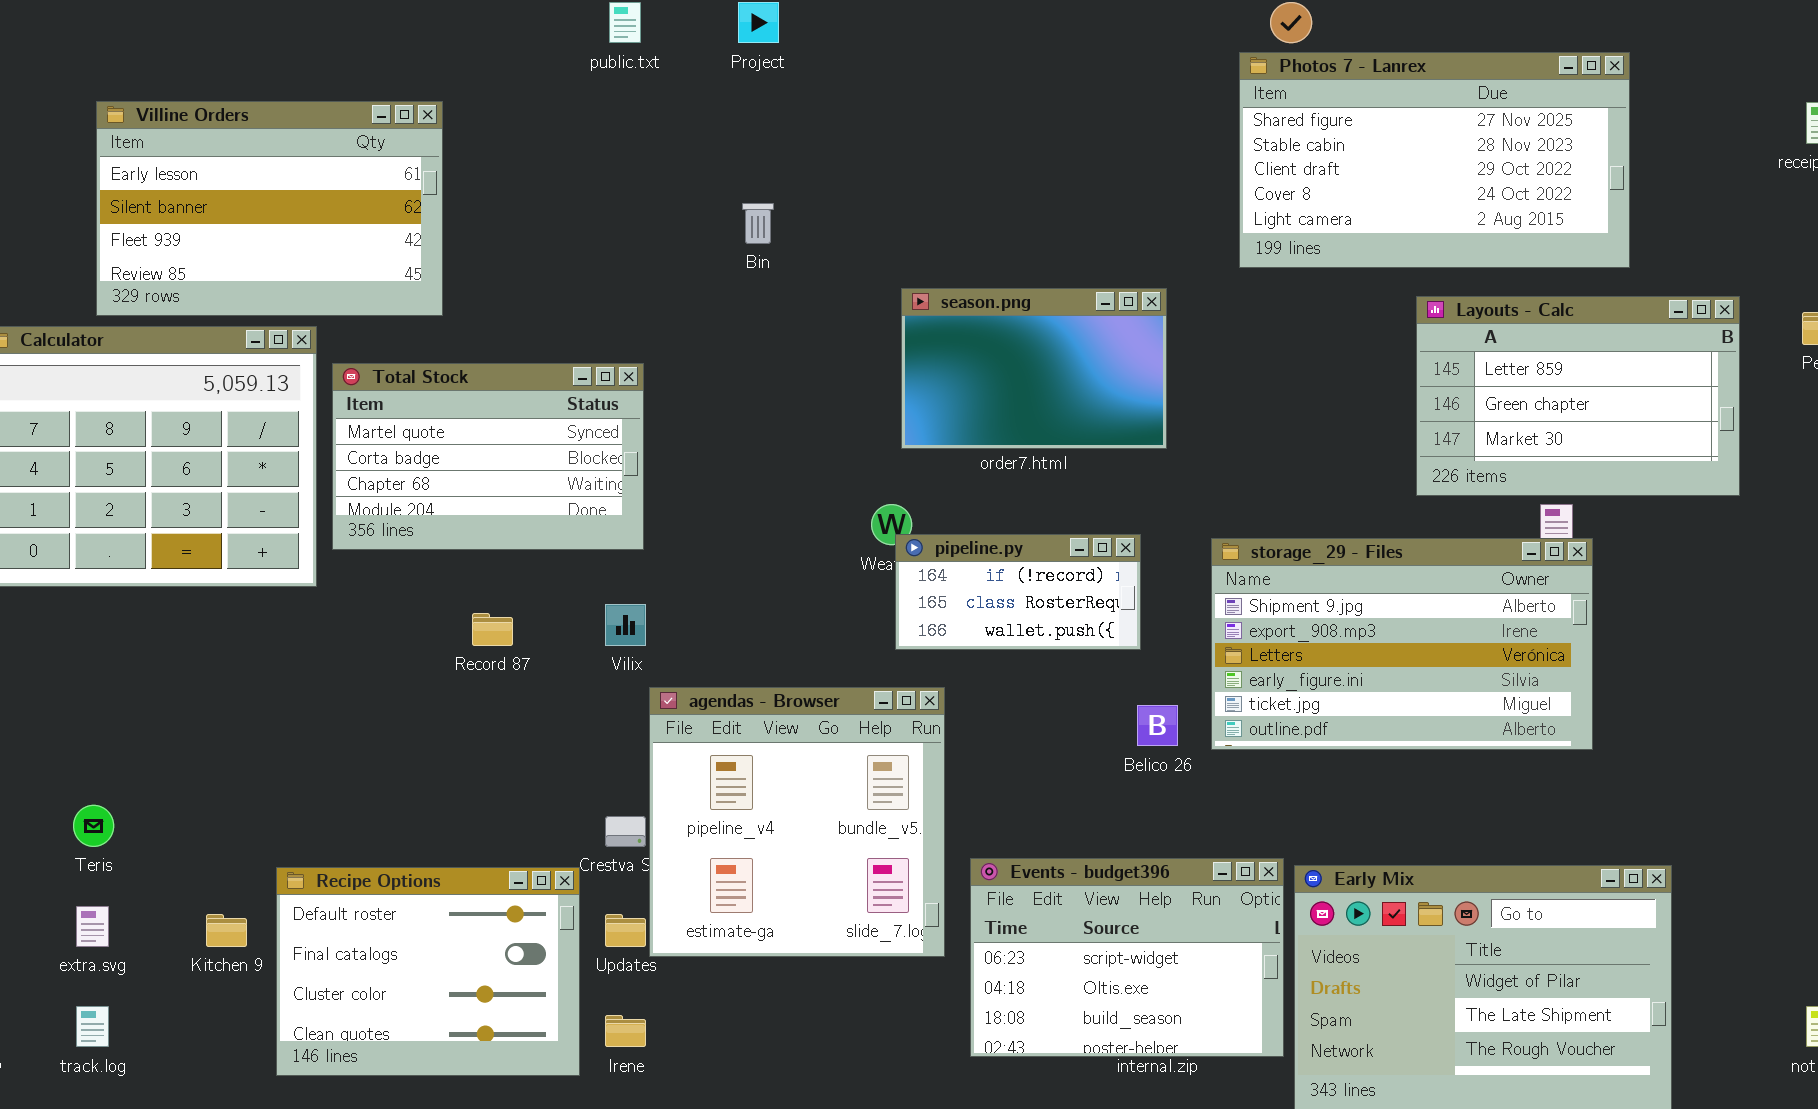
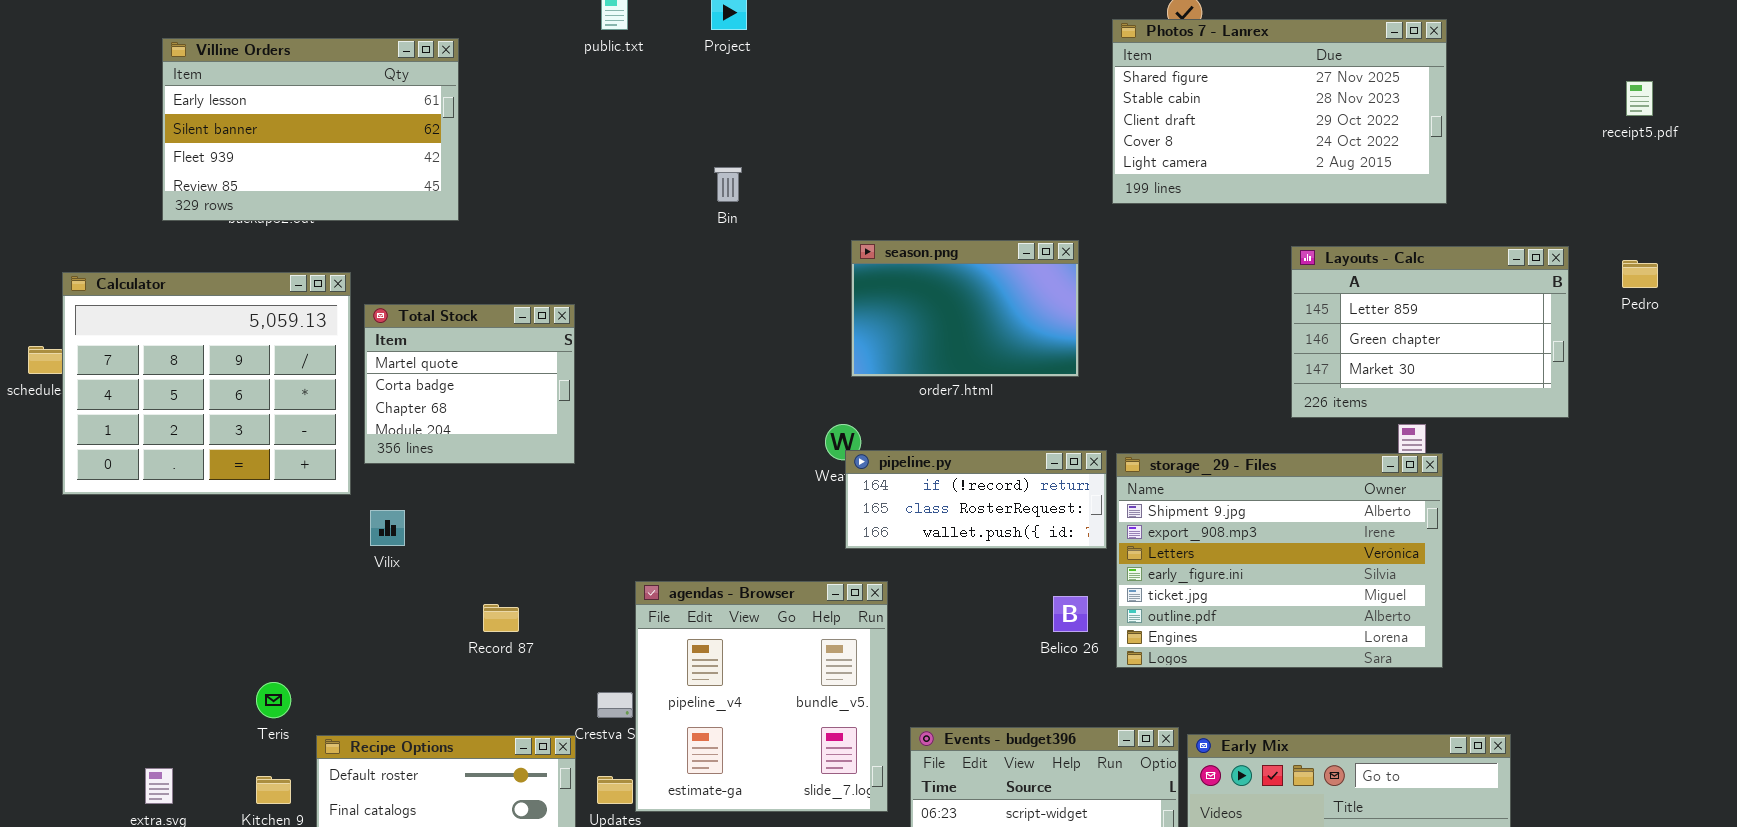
Photos 7 - Lanrex: [1239,52,1630,268] -> [1112,19,1447,204], moved
Villine Orders: [96,101,443,316] -> [162,38,459,221], moved
Total Stock: [332,363,644,550] -> [364,304,575,464], resized
pipeline.py: [895,534,1141,650] -> [845,450,1107,549], resized
storage_29 - Files: [1211,538,1593,750] -> [1116,453,1443,668], resized
Vilix: [605,604,646,646] -> [370,510,405,546], moved
Record 87: [472,613,513,646] -> [483,604,519,632], moved
Teris: [73,805,114,847] -> [256,682,291,718], moved

